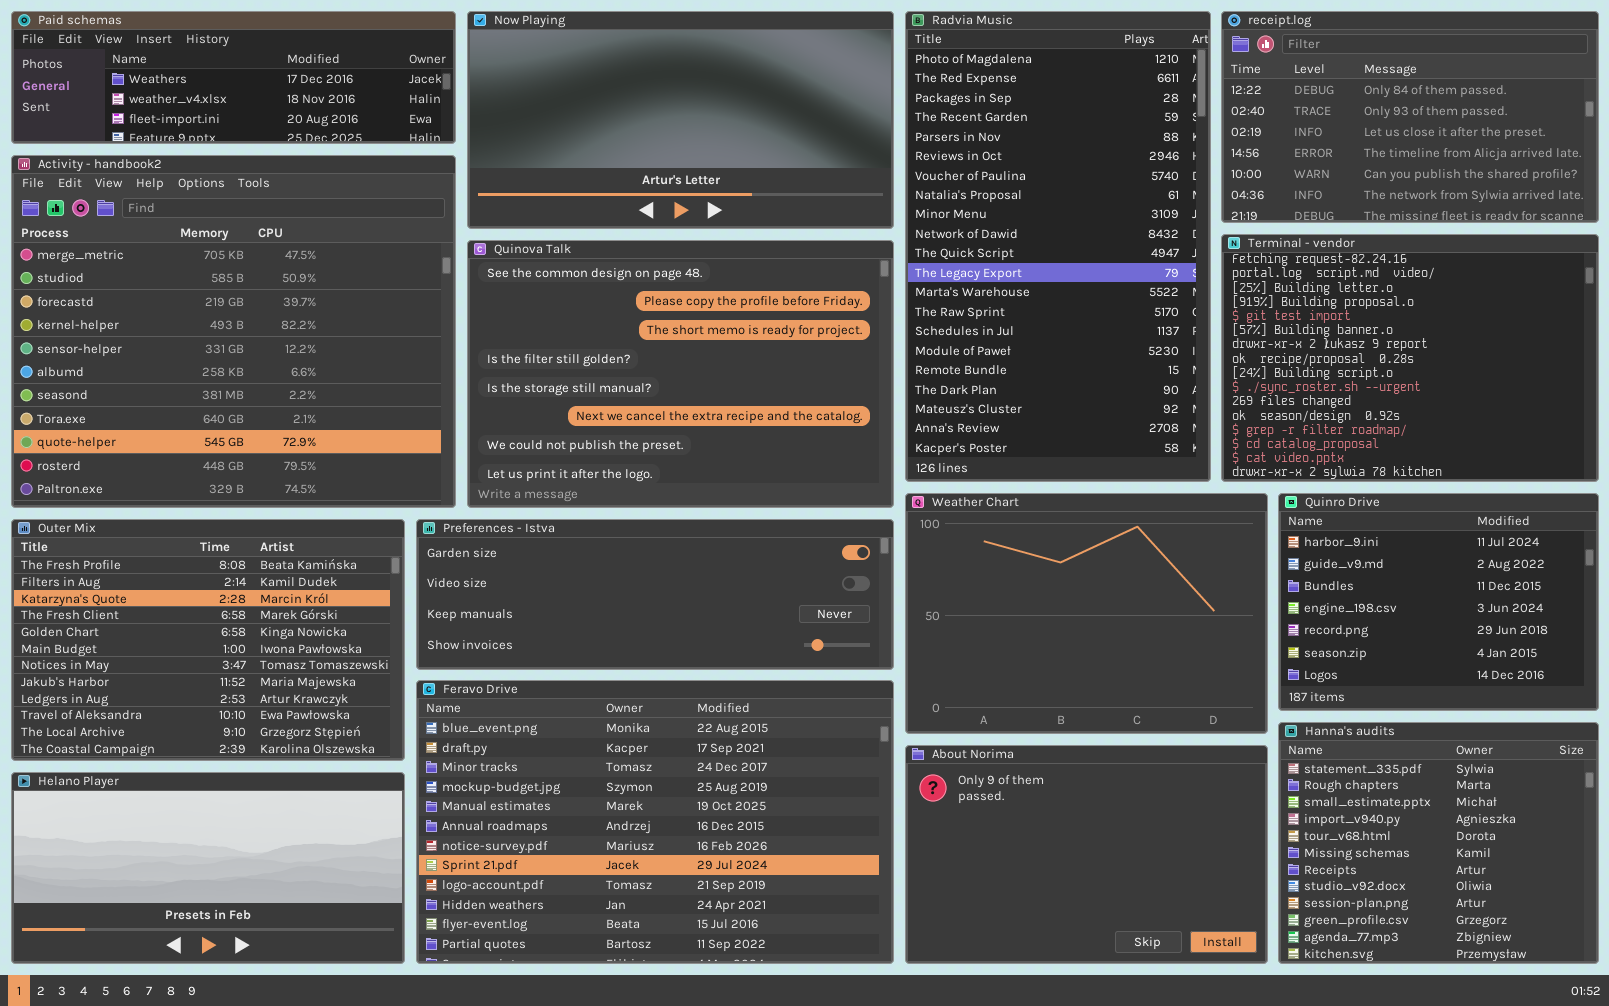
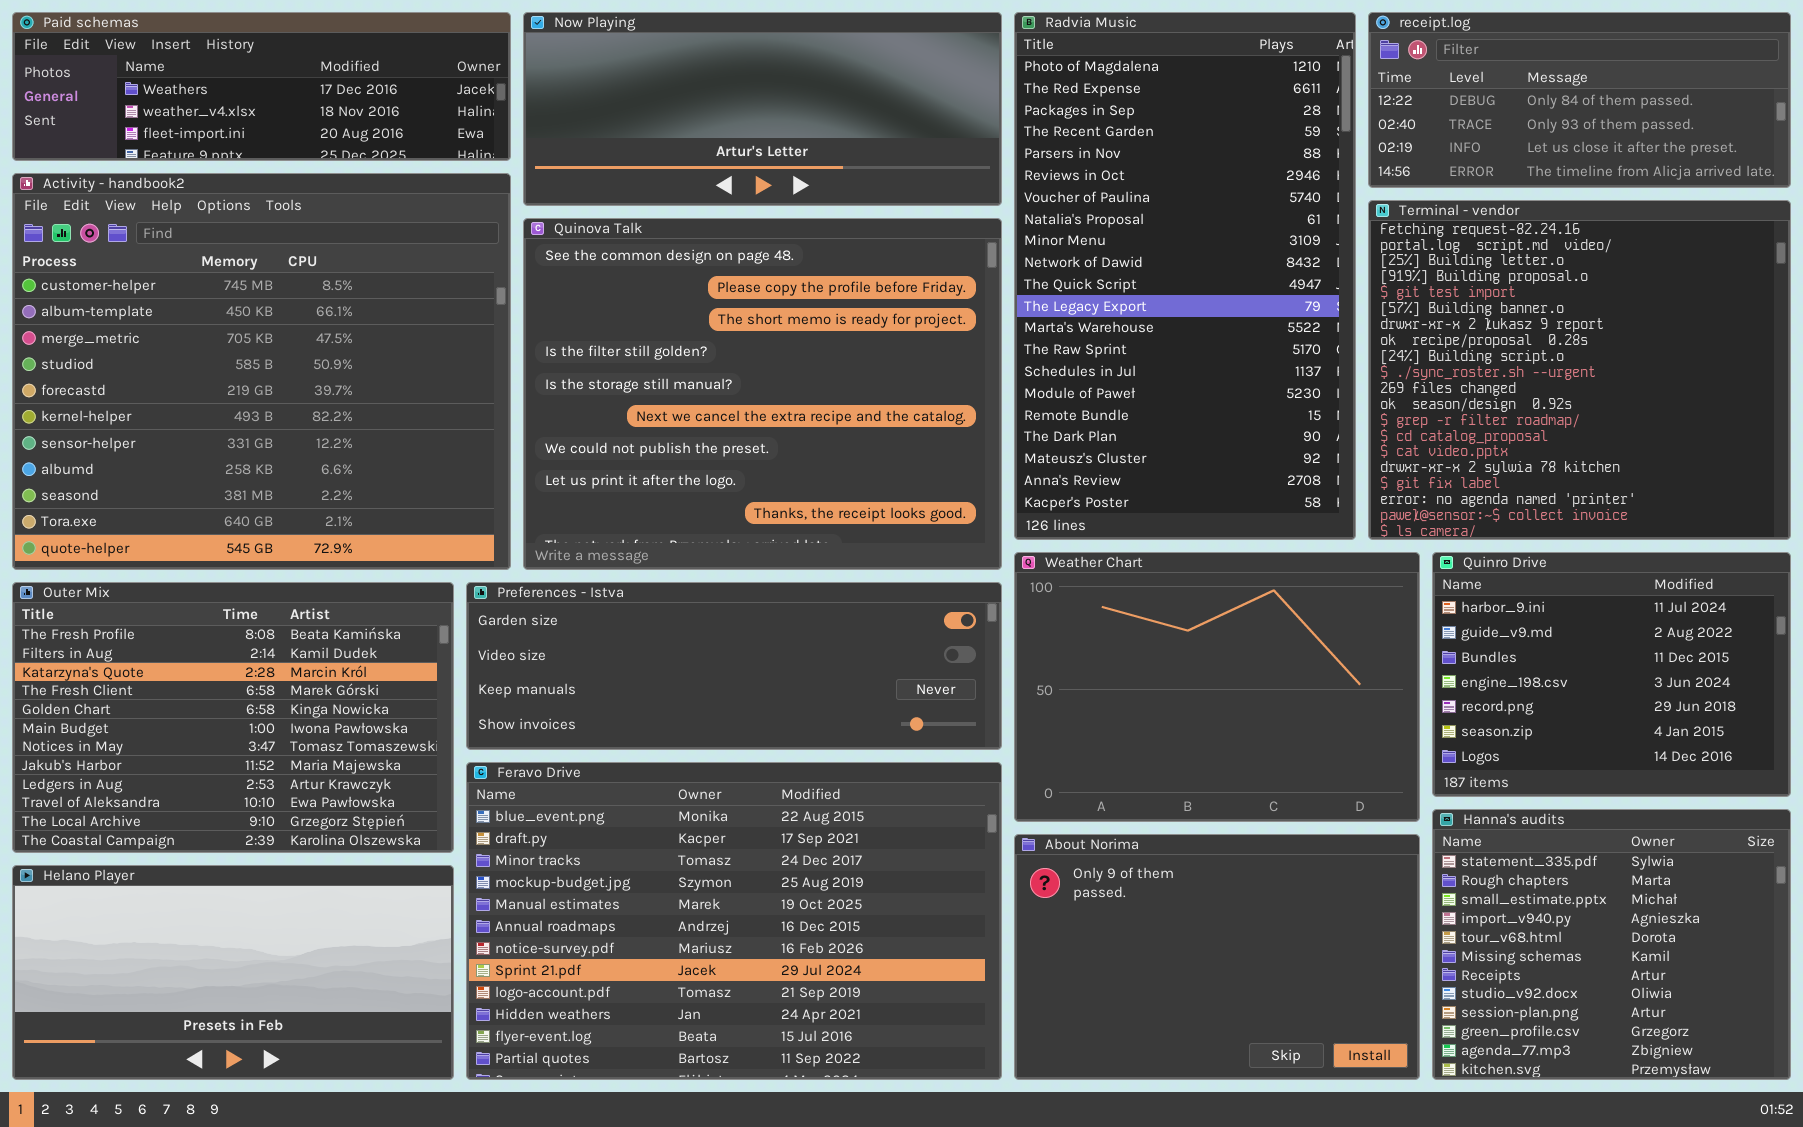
Now Playing: [467,11,894,229] -> [523,12,1002,206], resized
receipt.log: [1221,11,1599,223] -> [1368,12,1791,188], resized
Activity - handbook2: [11,155,456,508] -> [12,173,511,570], scrolled up 2 rows
Terminal - vendor: [1221,234,1599,482] -> [1368,200,1791,540], resized
Quinova Talk: [467,240,894,508] -> [523,218,1002,570], resized

